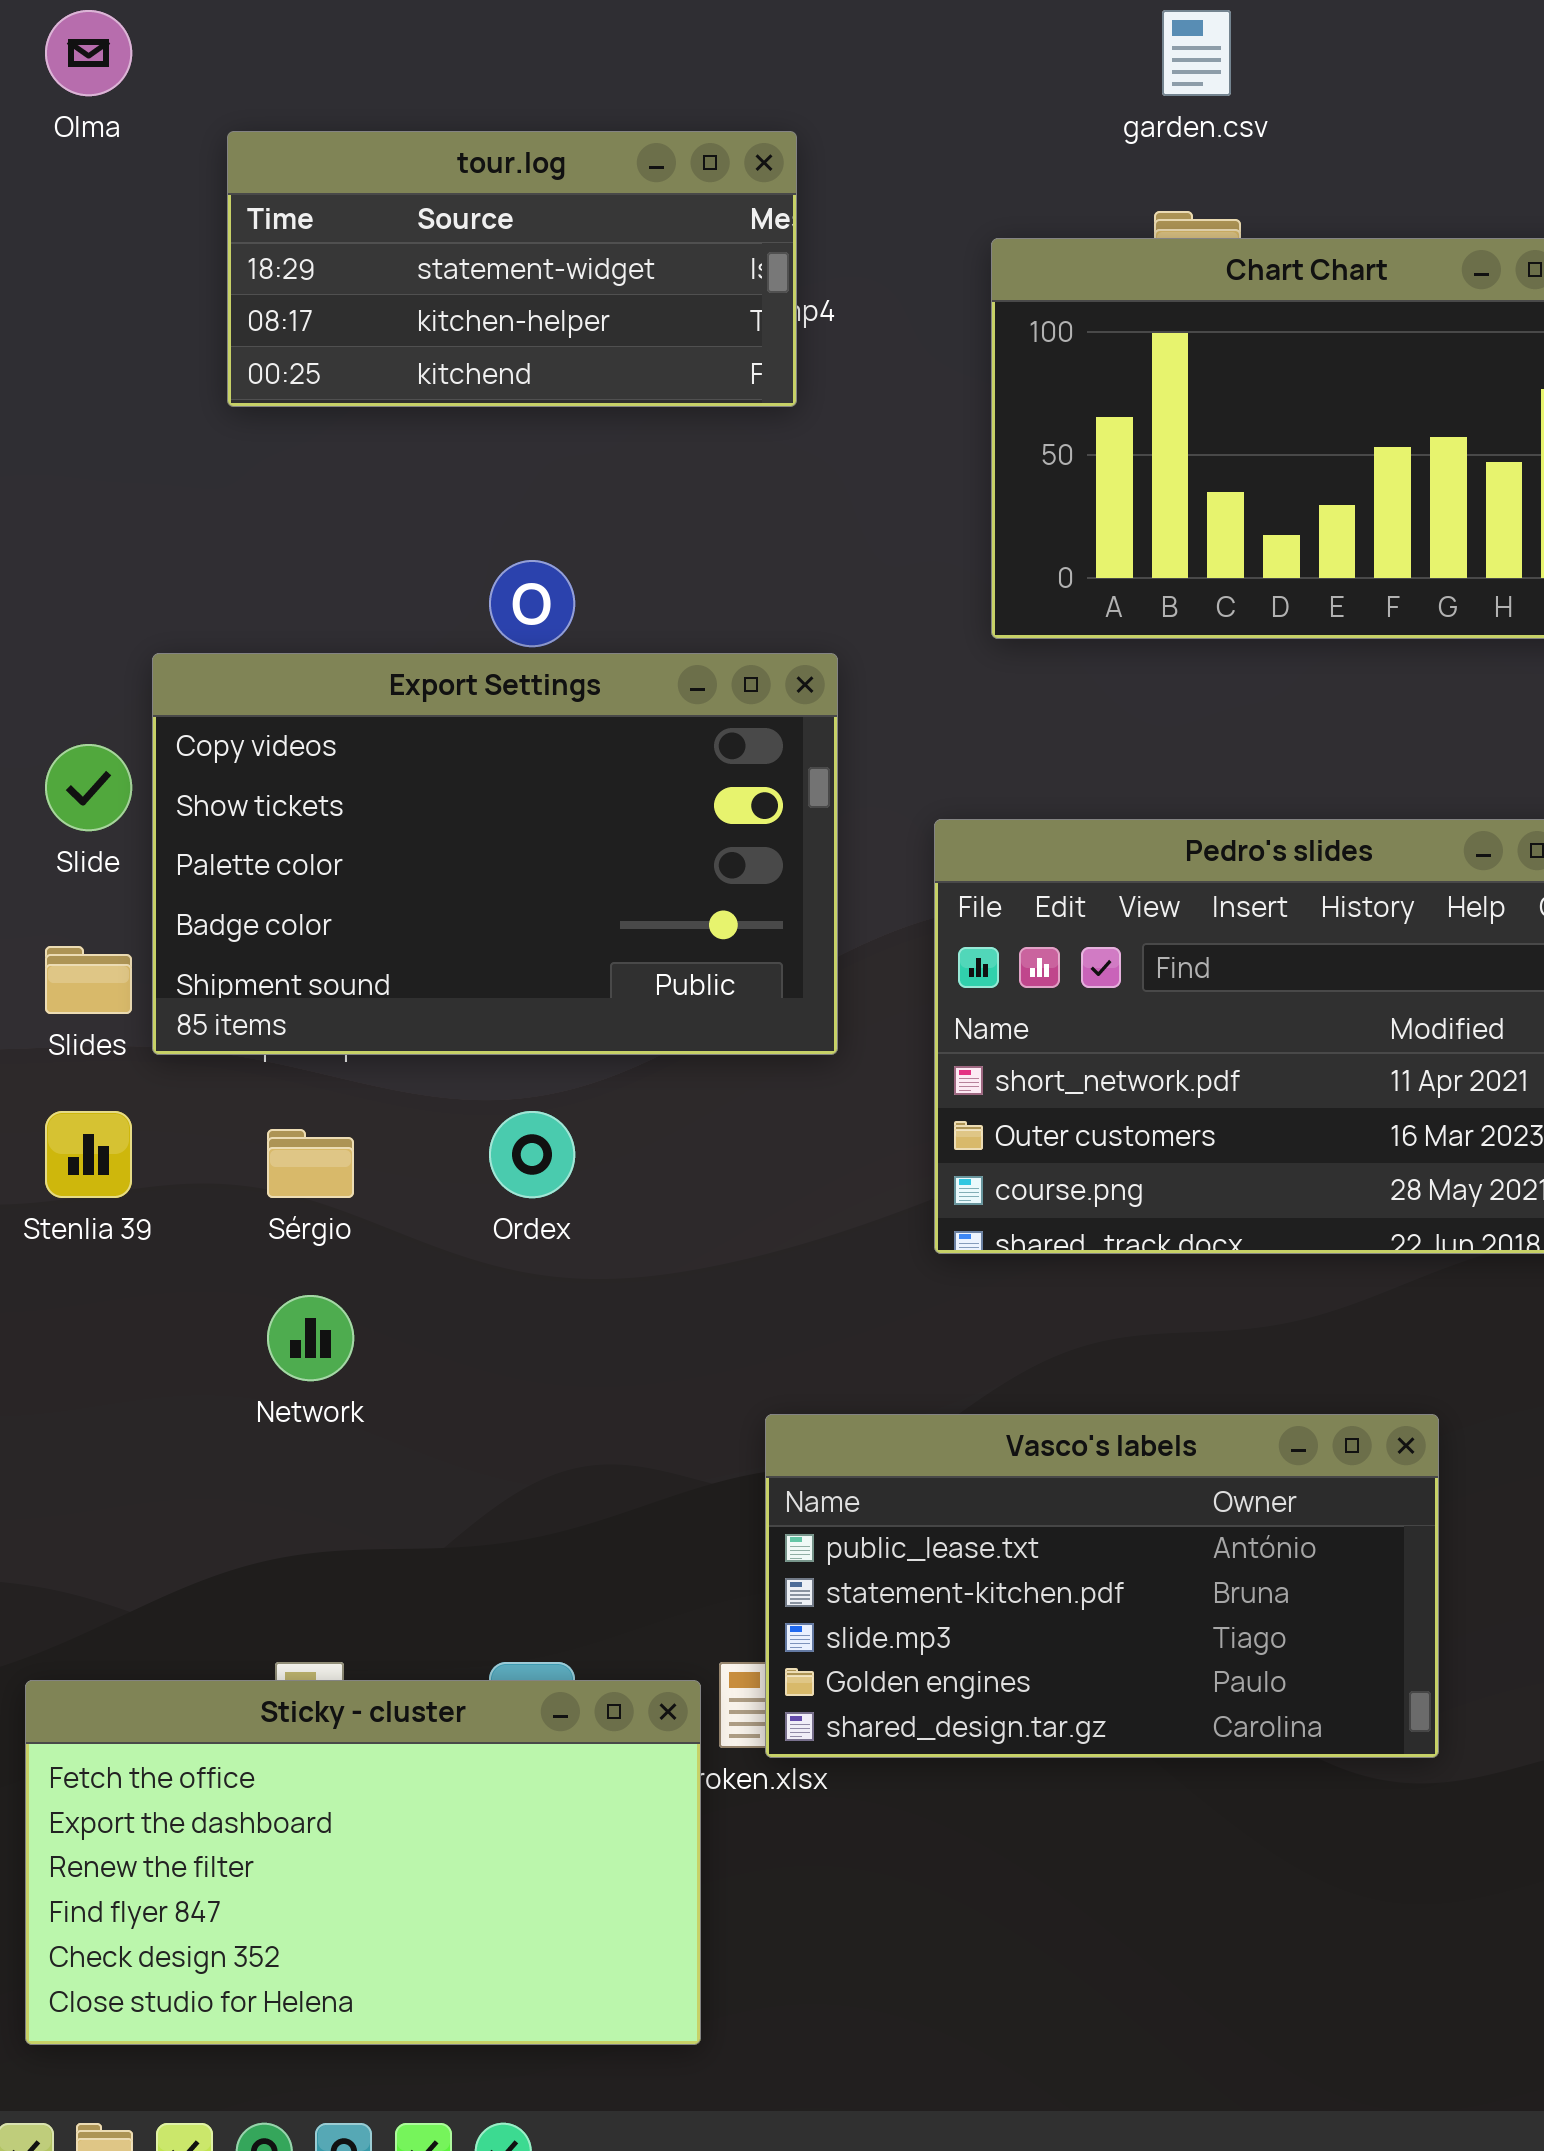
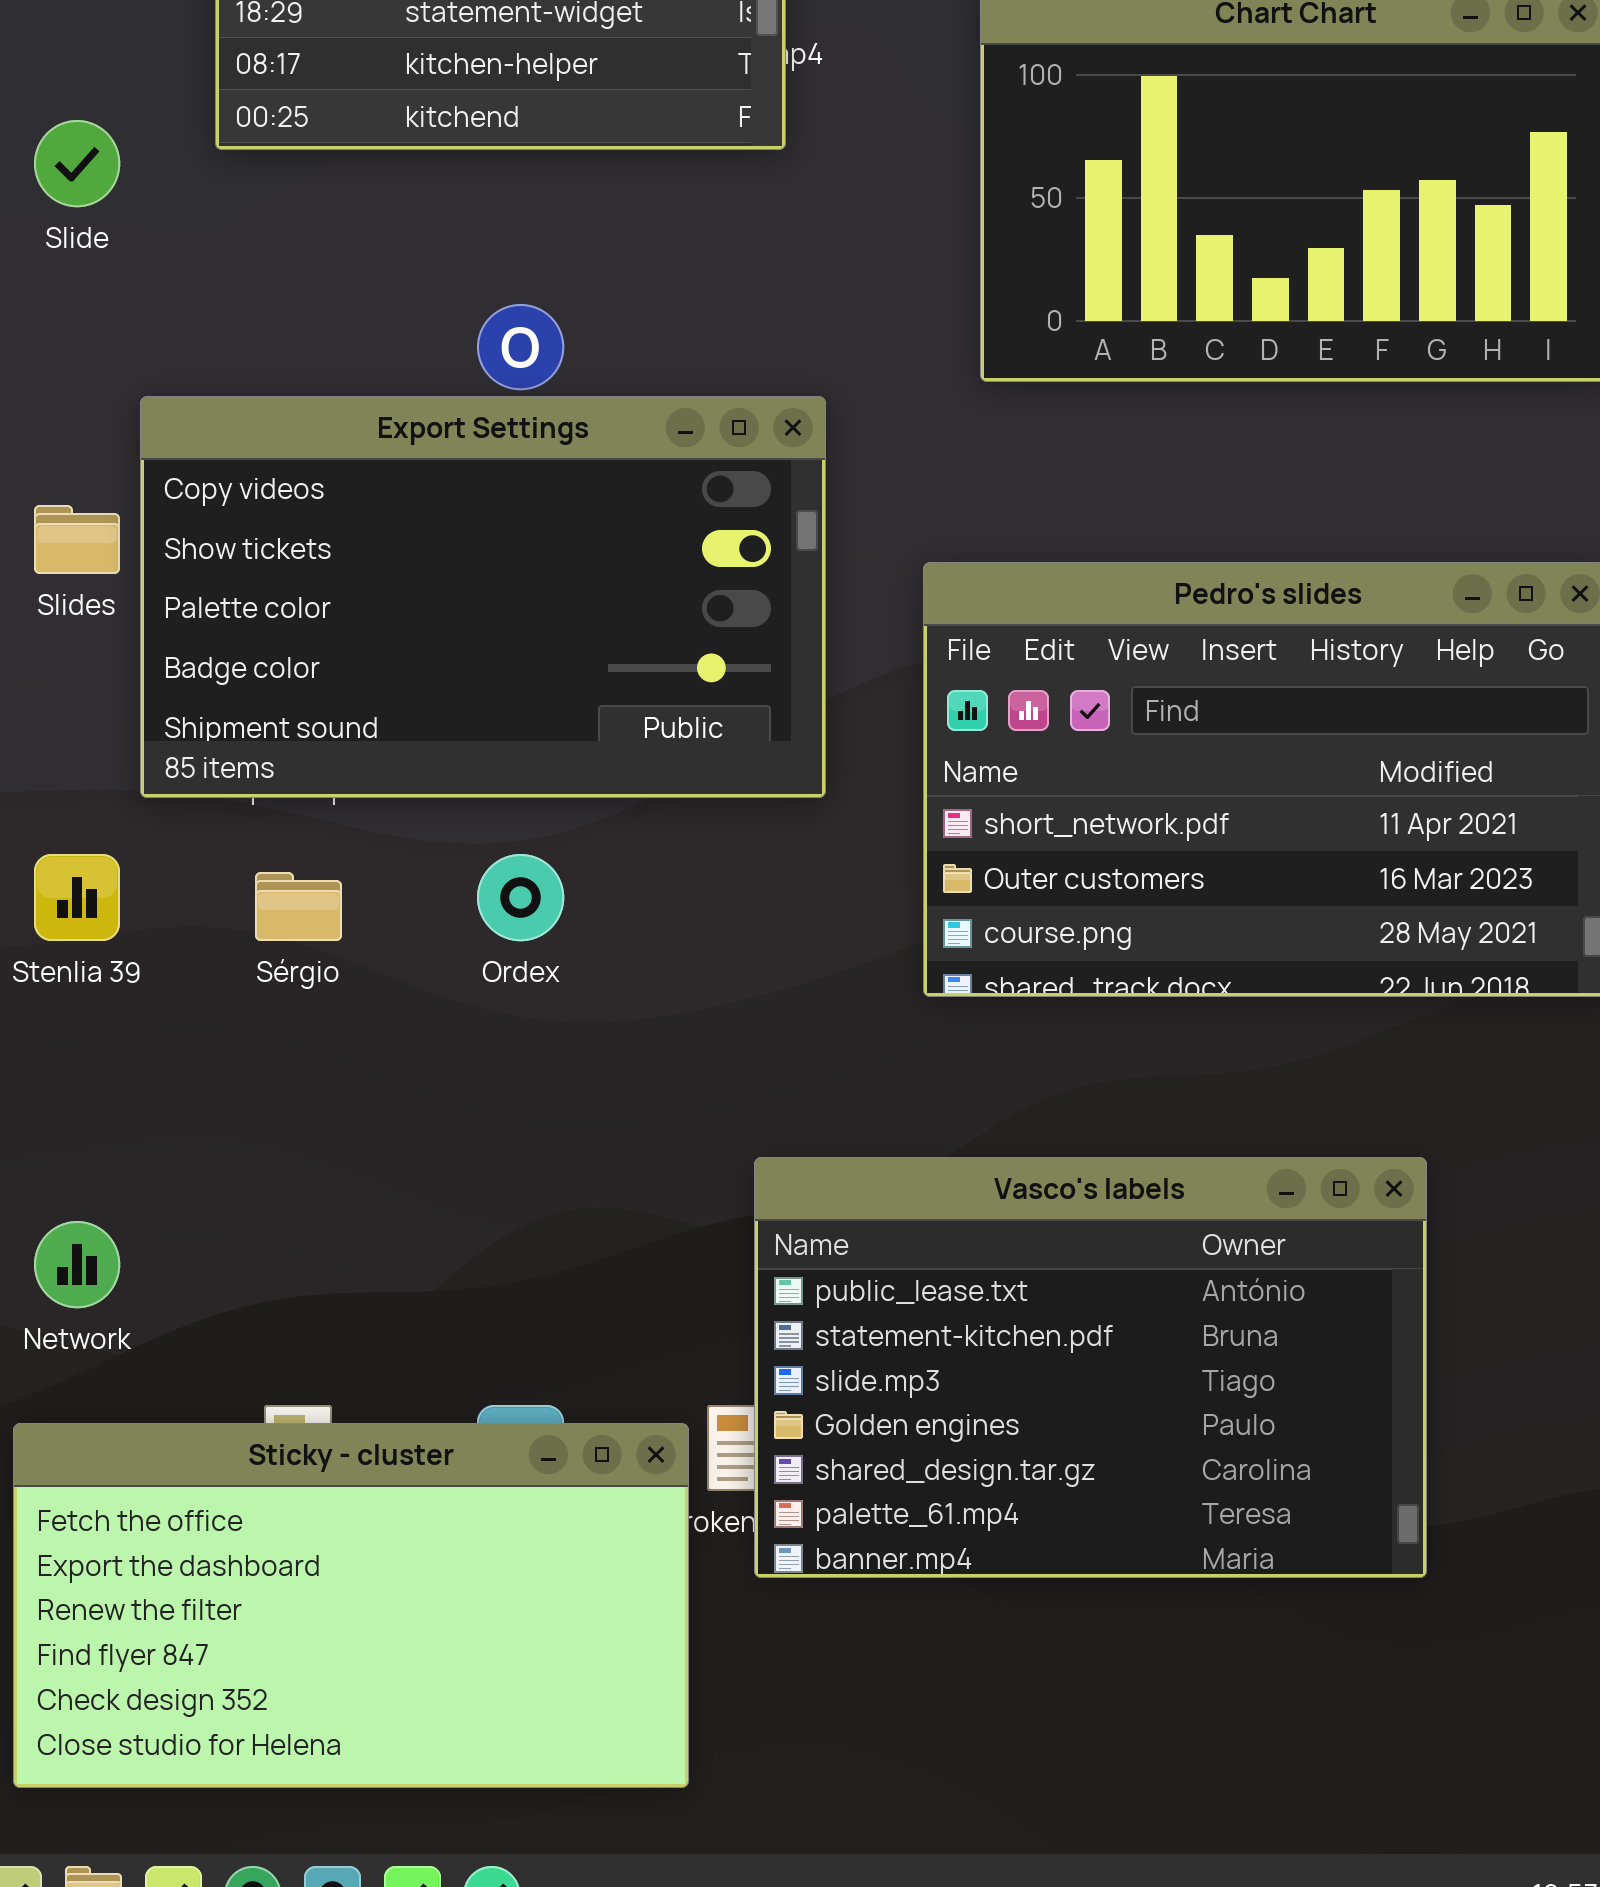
Slide: [45,744,132,831] -> [34,120,120,207], moved
Slides: [45,946,132,1014] -> [34,505,120,574], moved
Network: [267,1295,354,1381] -> [34,1221,120,1308], moved
Vasco's labels: [765,1414,1439,1758] -> [754,1157,1427,1578], resized

